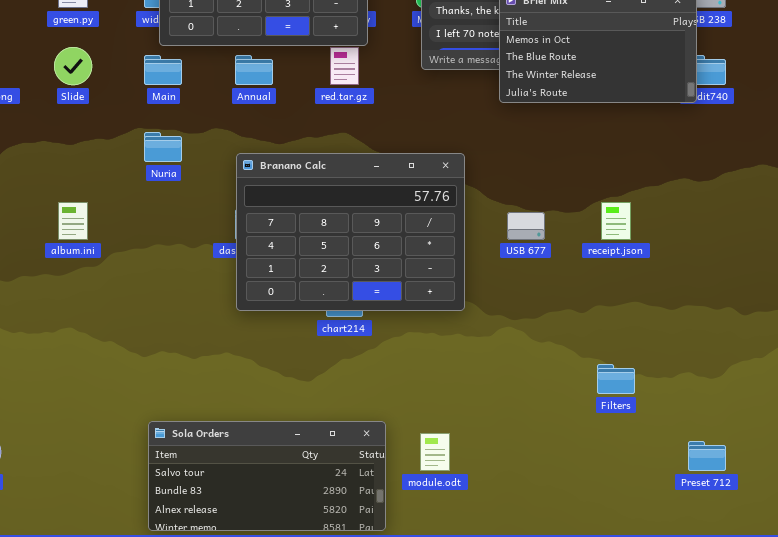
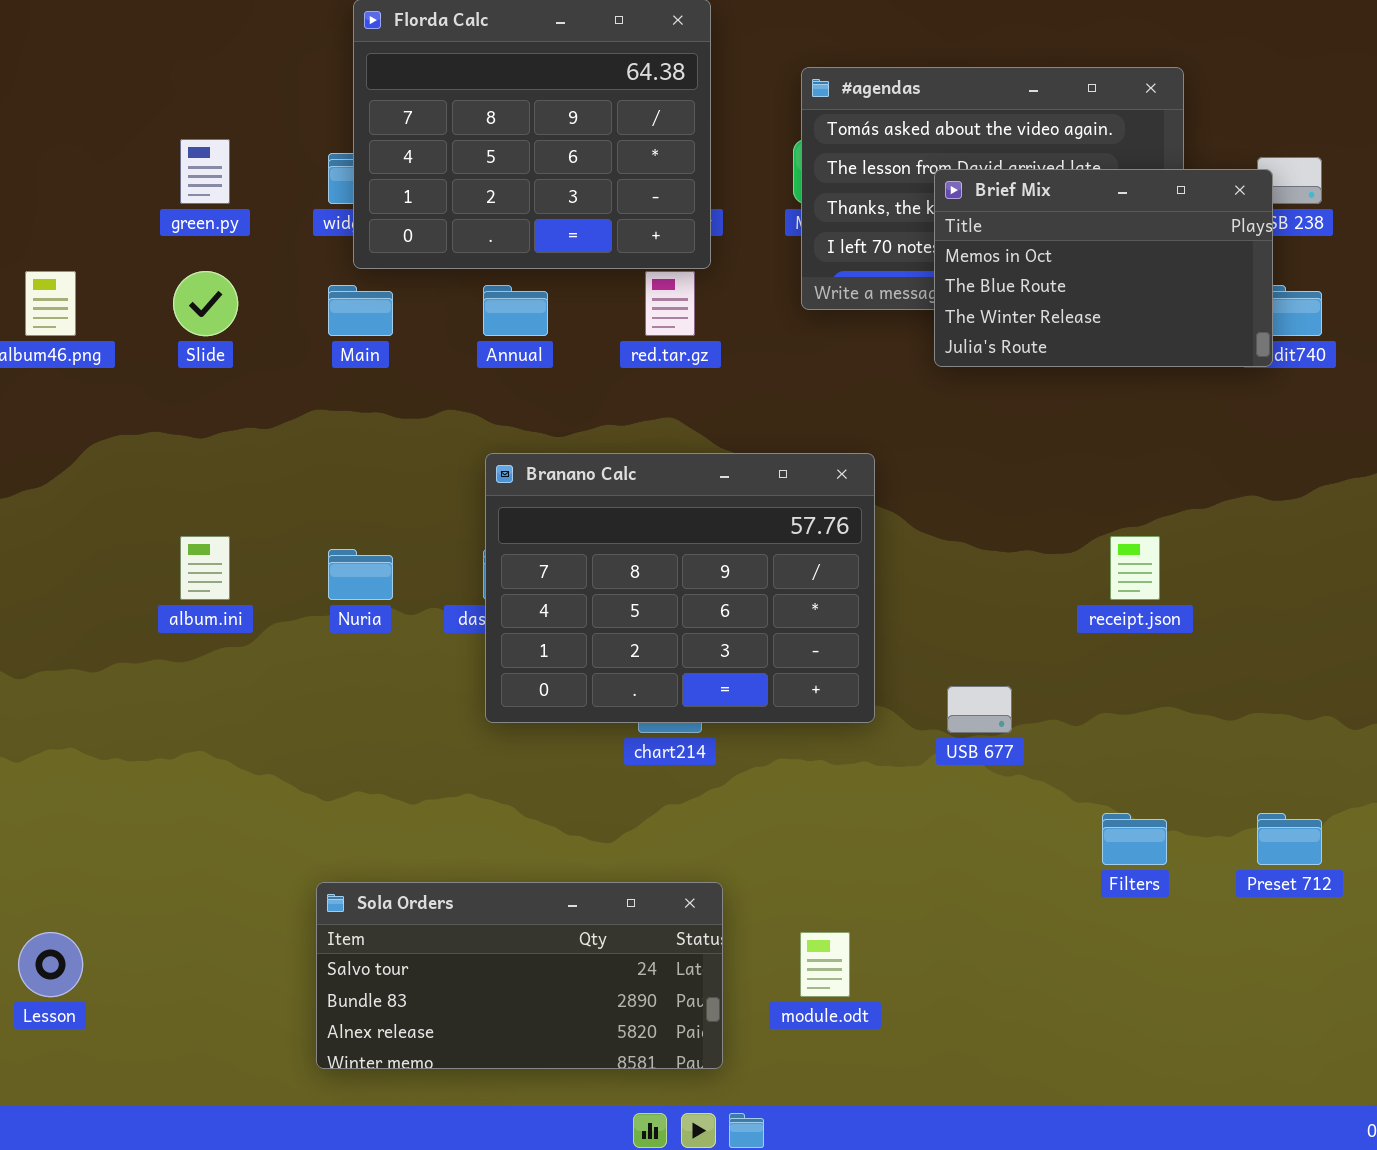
Nuria: [144,132,182,162] -> [328,549,393,600], moved
USB 677: [507,212,545,240] -> [947,686,1012,733], moved
Sola Orders: [148,421,386,531] -> [316,882,723,1069], moved
Preset 712: [688,441,726,471] -> [1257,813,1322,865], moved

